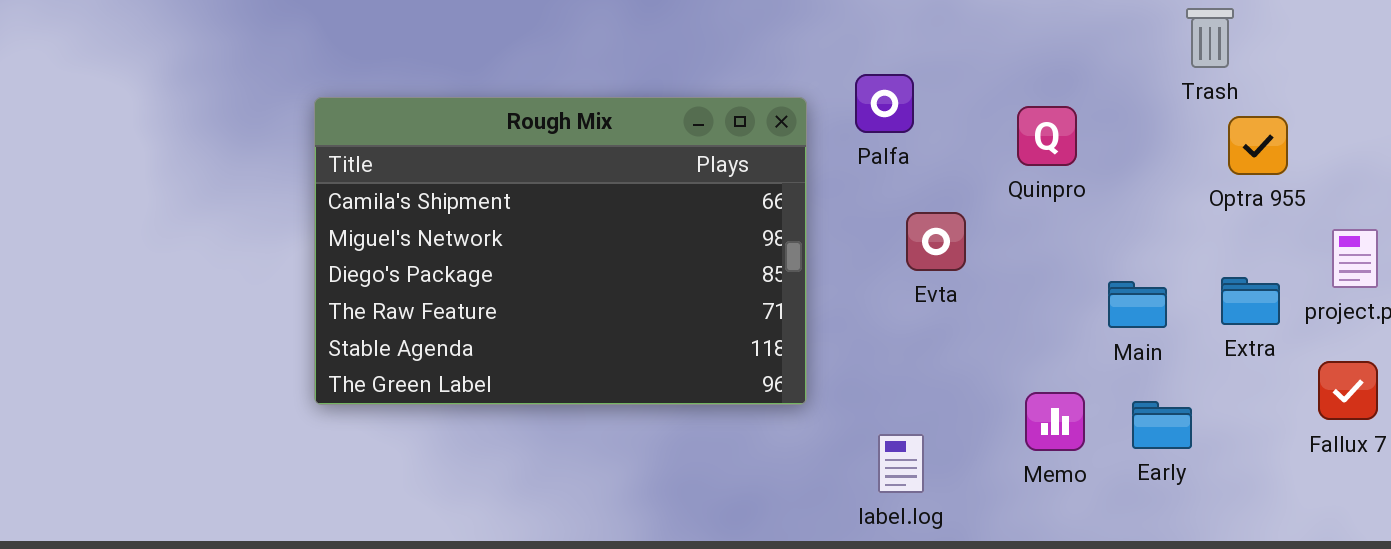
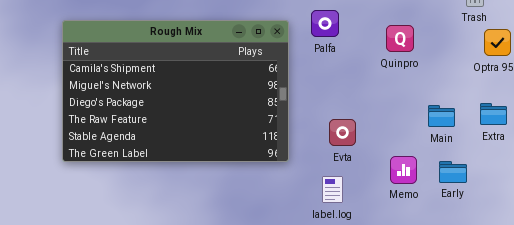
Evta: [906,212,966,271] -> [329,119,356,146], moved

